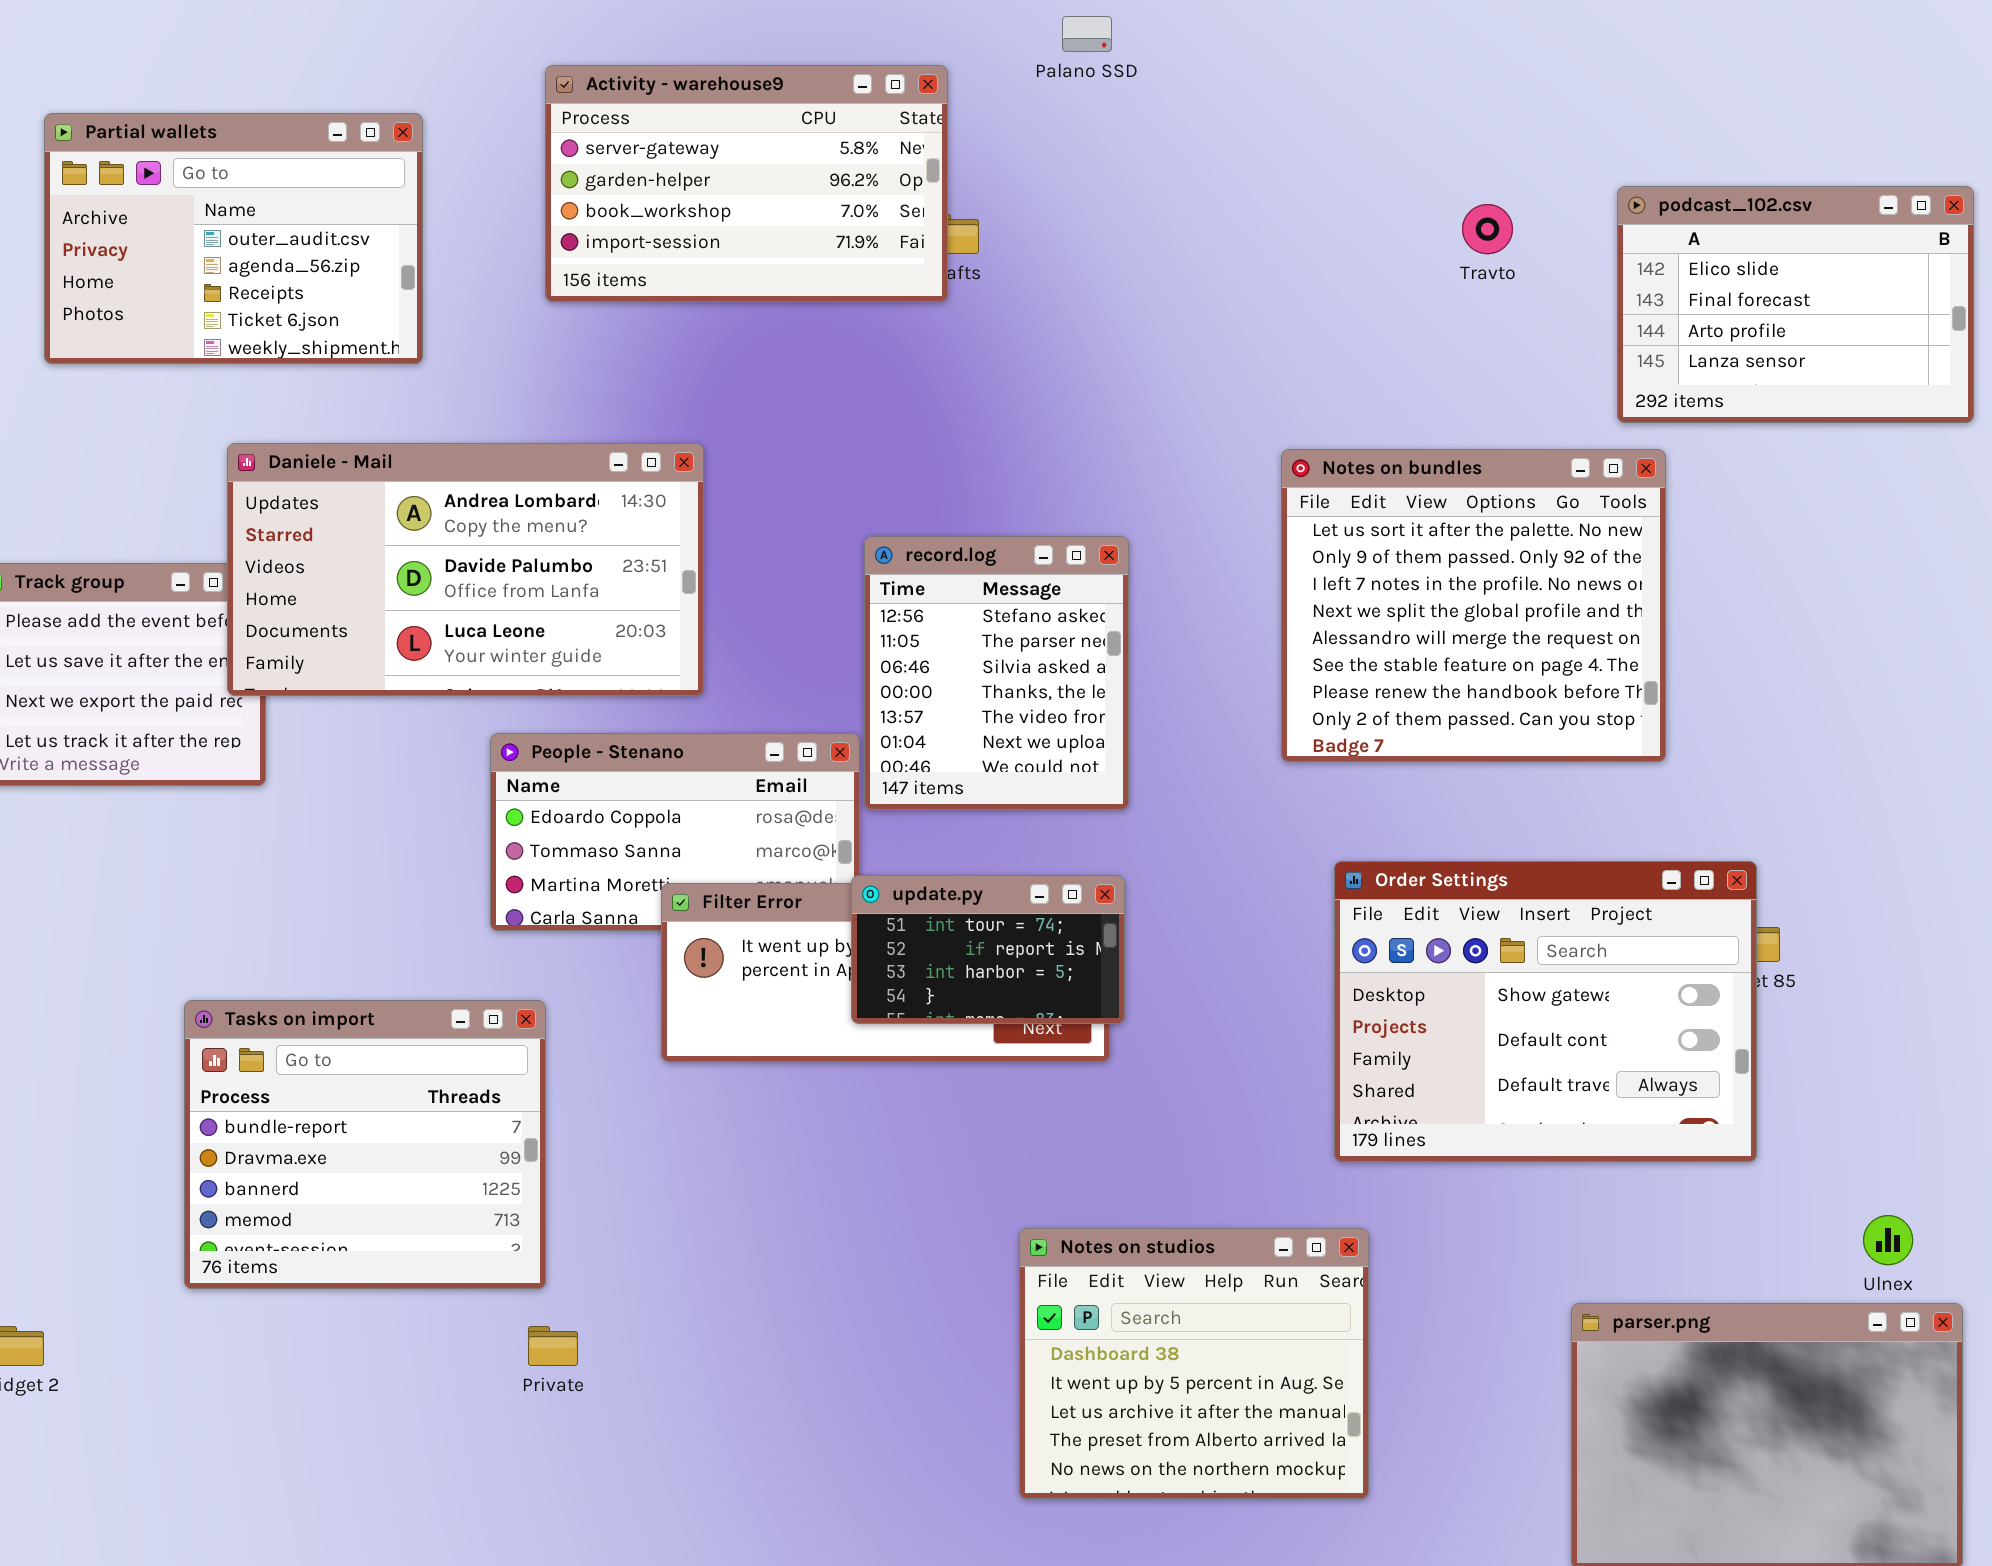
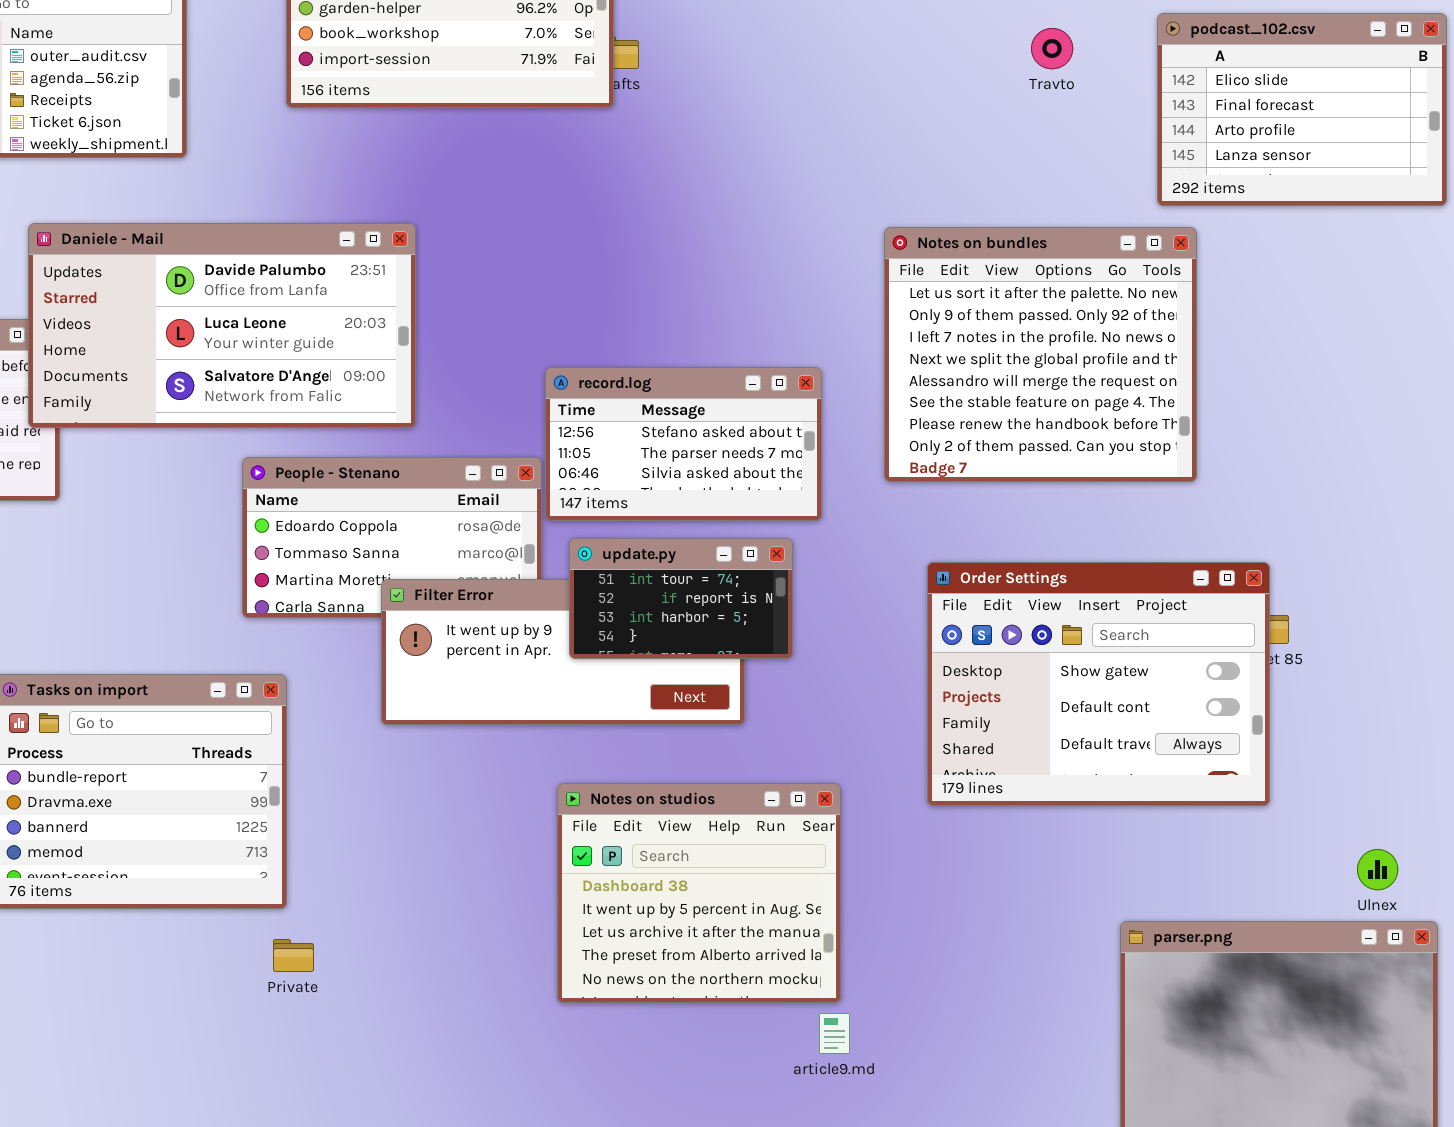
Daniele - Mail: [227,443,704,696] -> [28,223,416,428], scrolled down 1 row
record.log: [864,536,1129,810] -> [545,367,822,521], resized
update.py: [851,875,1125,1024] -> [569,538,793,659], moved
Notes on studios: [1019,1228,1369,1499] -> [557,783,841,1003], moved

